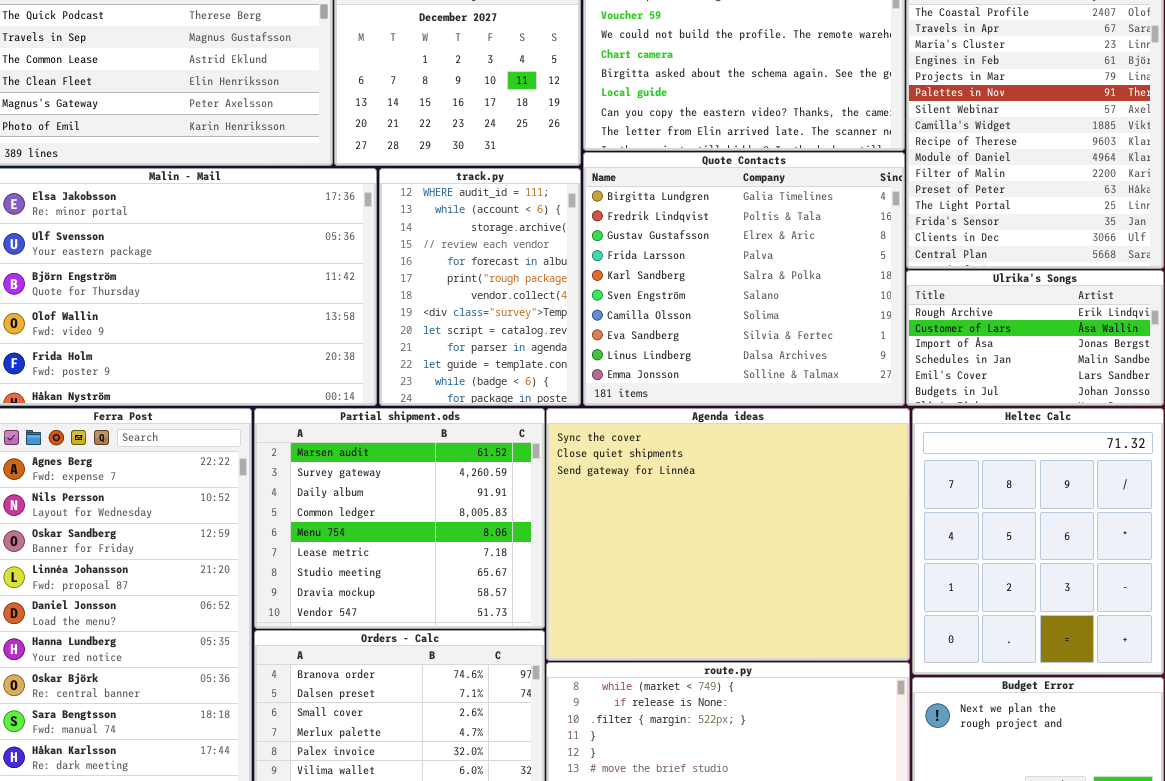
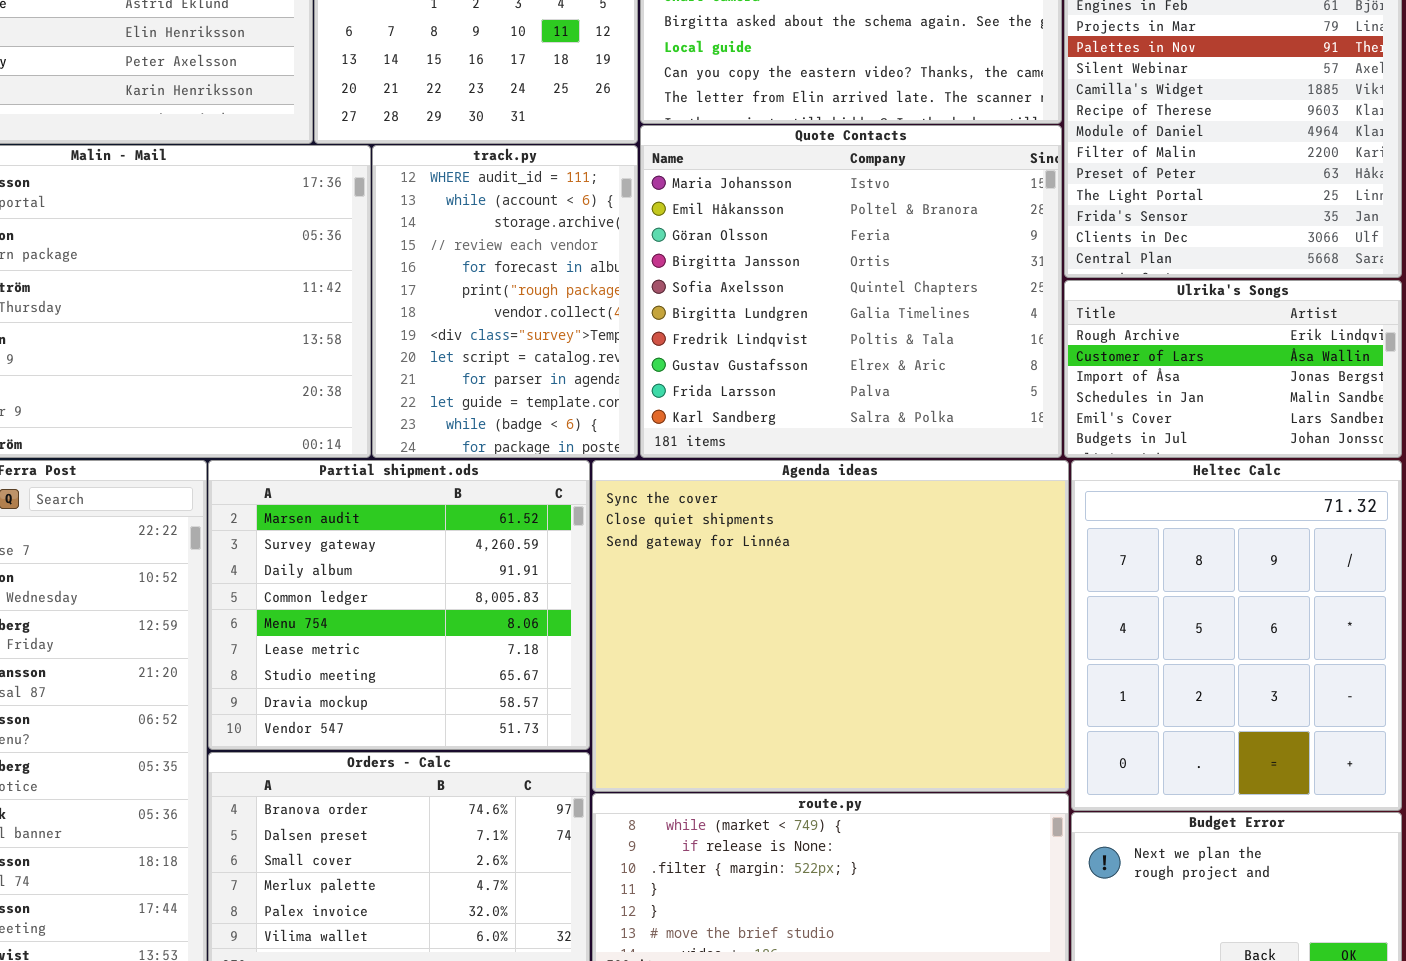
Quote Contacts: [583,152,905,406] -> [640,125,1062,458], scrolled up 5 rows

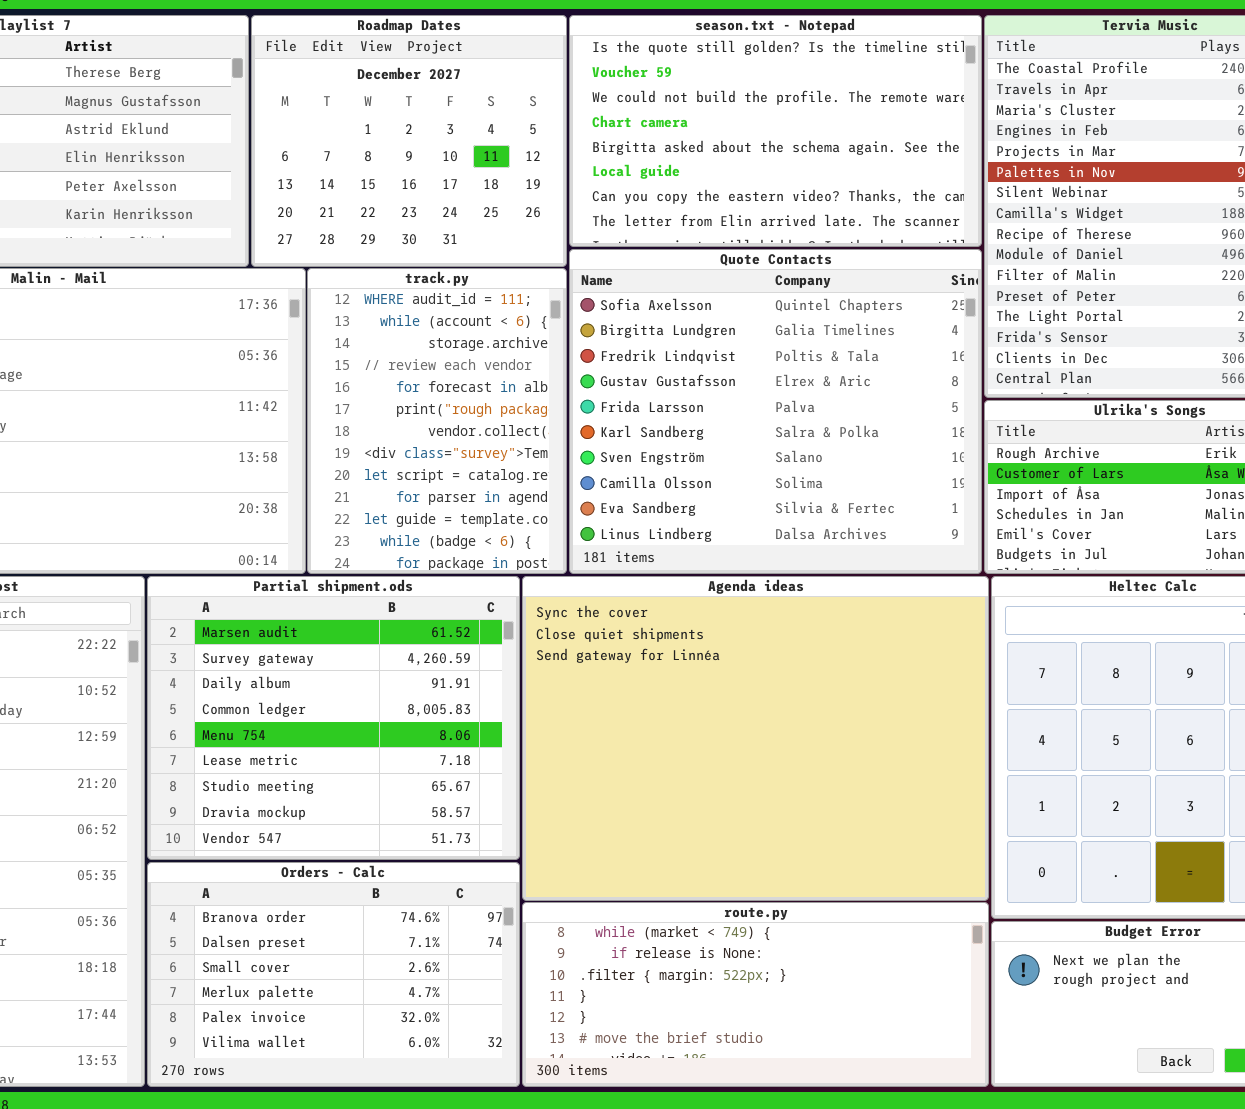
Quote Contacts: [640,125,1062,458] -> [569,249,982,574], scrolled down 4 rows

